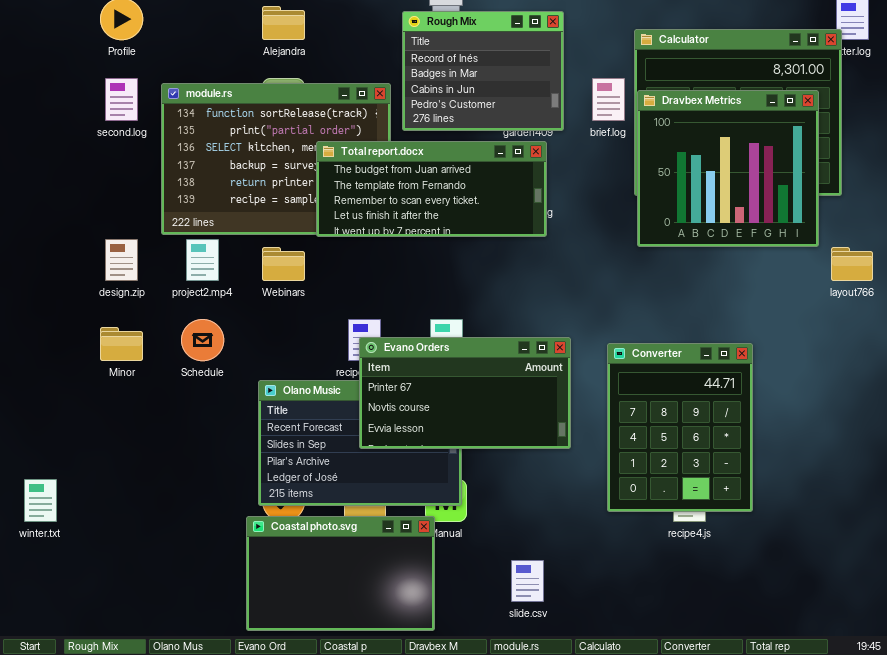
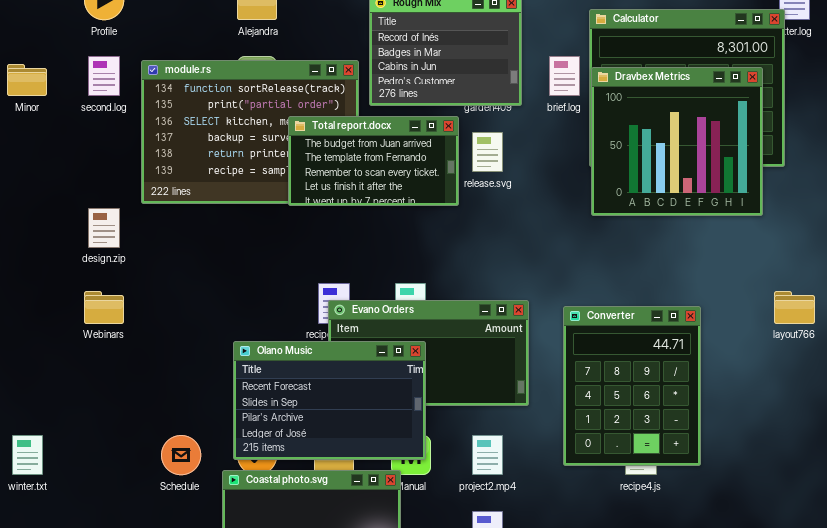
Total report.docx: [316,141,547,237] -> [288,116,459,206], resized
project2.mp4: [186,239,219,281] -> [472,435,503,475], moved
Webinars: [262,247,305,281] -> [84,291,124,324], moved
layout766: [831,247,873,281] -> [774,291,815,324], moved
Schedule: [181,319,224,361] -> [161,435,201,475], moved
Minor: [100,327,143,361] -> [7,64,47,96], moved
Olano Music: [258,380,462,506] -> [233,341,426,460], raised

